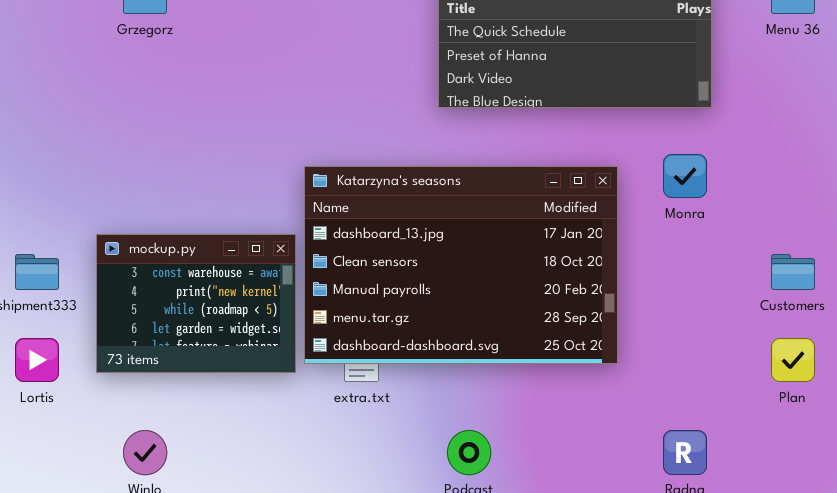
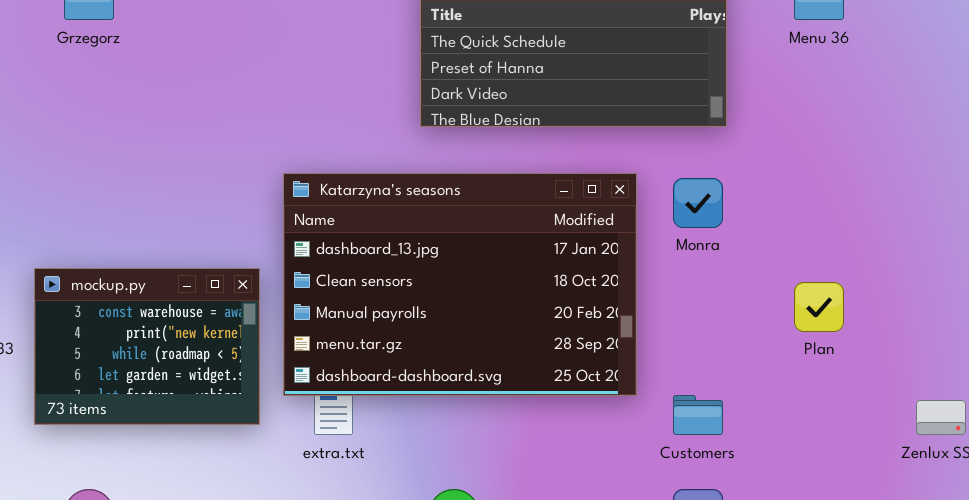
Katarzyna's seasons: [304,166,618,364] -> [283,173,637,396], moved
Customers: [771,254,815,290] -> [673,395,723,435], moved
Plan: [771,338,815,382] -> [794,282,844,332], moved

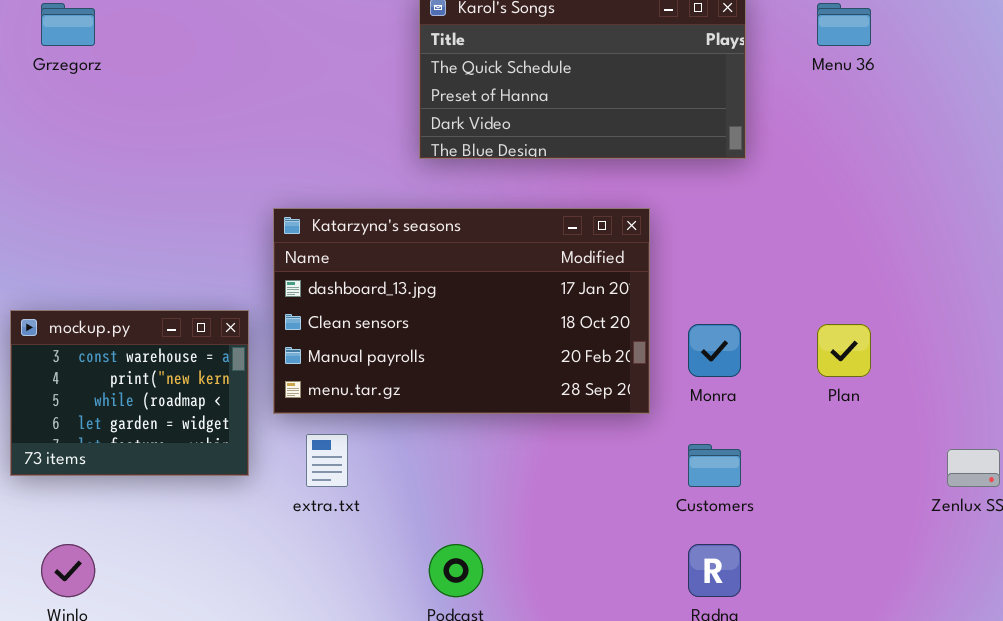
Katarzyna's seasons: [283,173,637,396] -> [273,208,650,414], resized
Monra: [673,178,723,228] -> [688,324,741,377], moved

